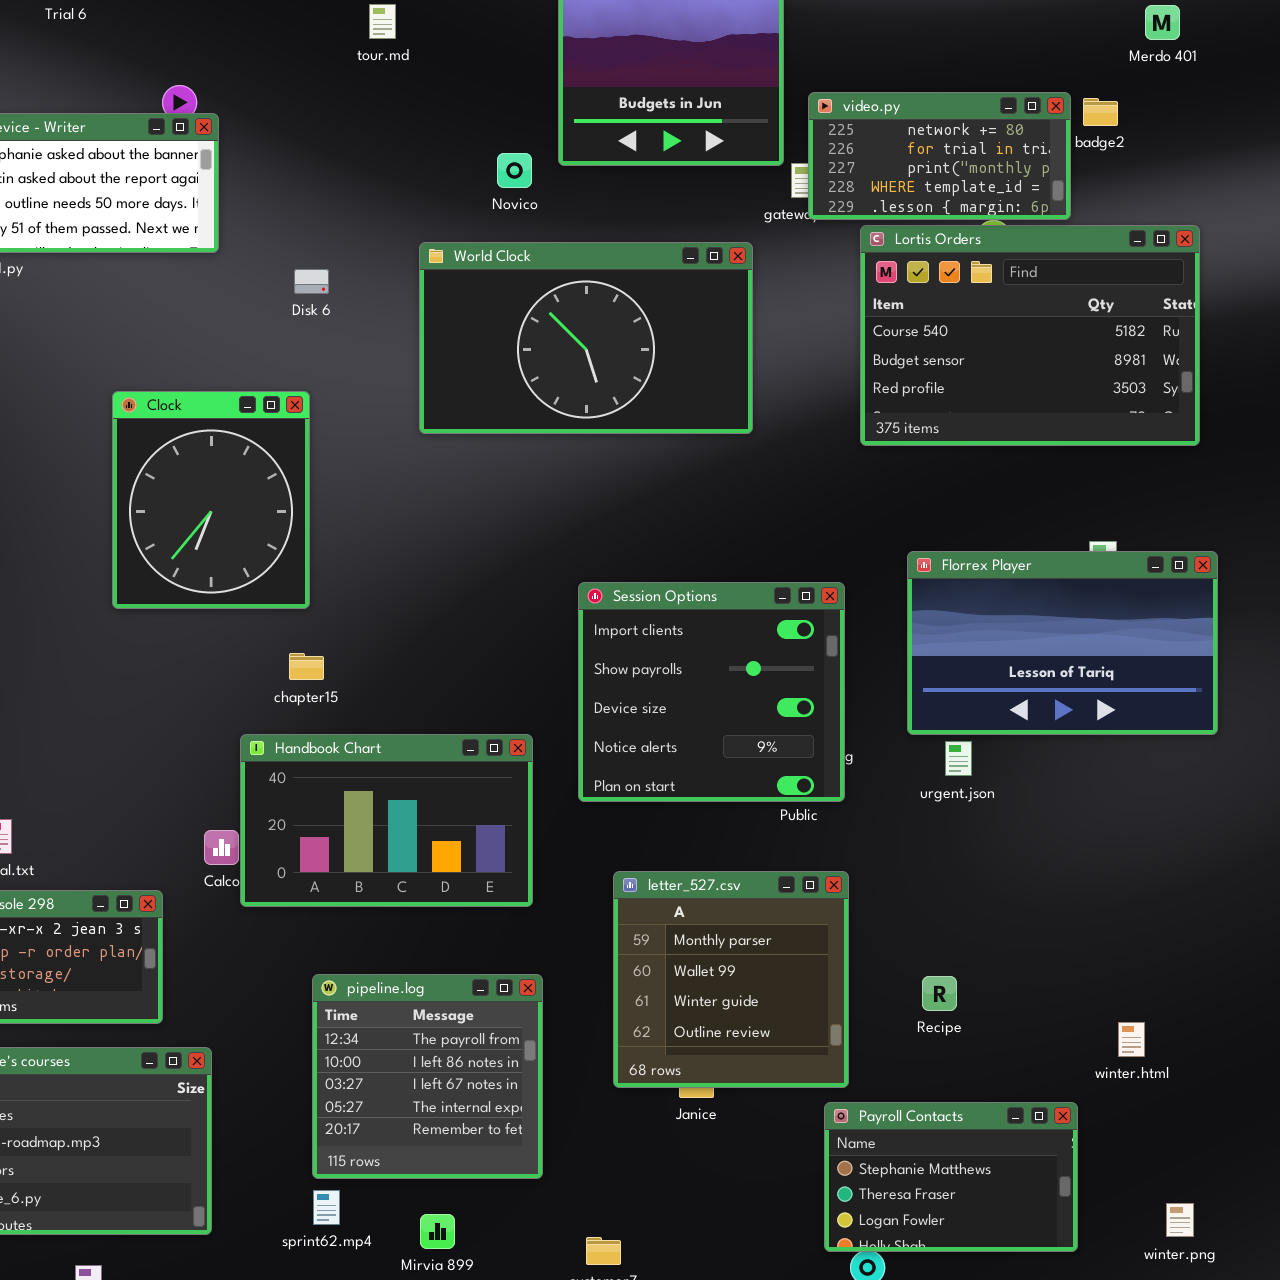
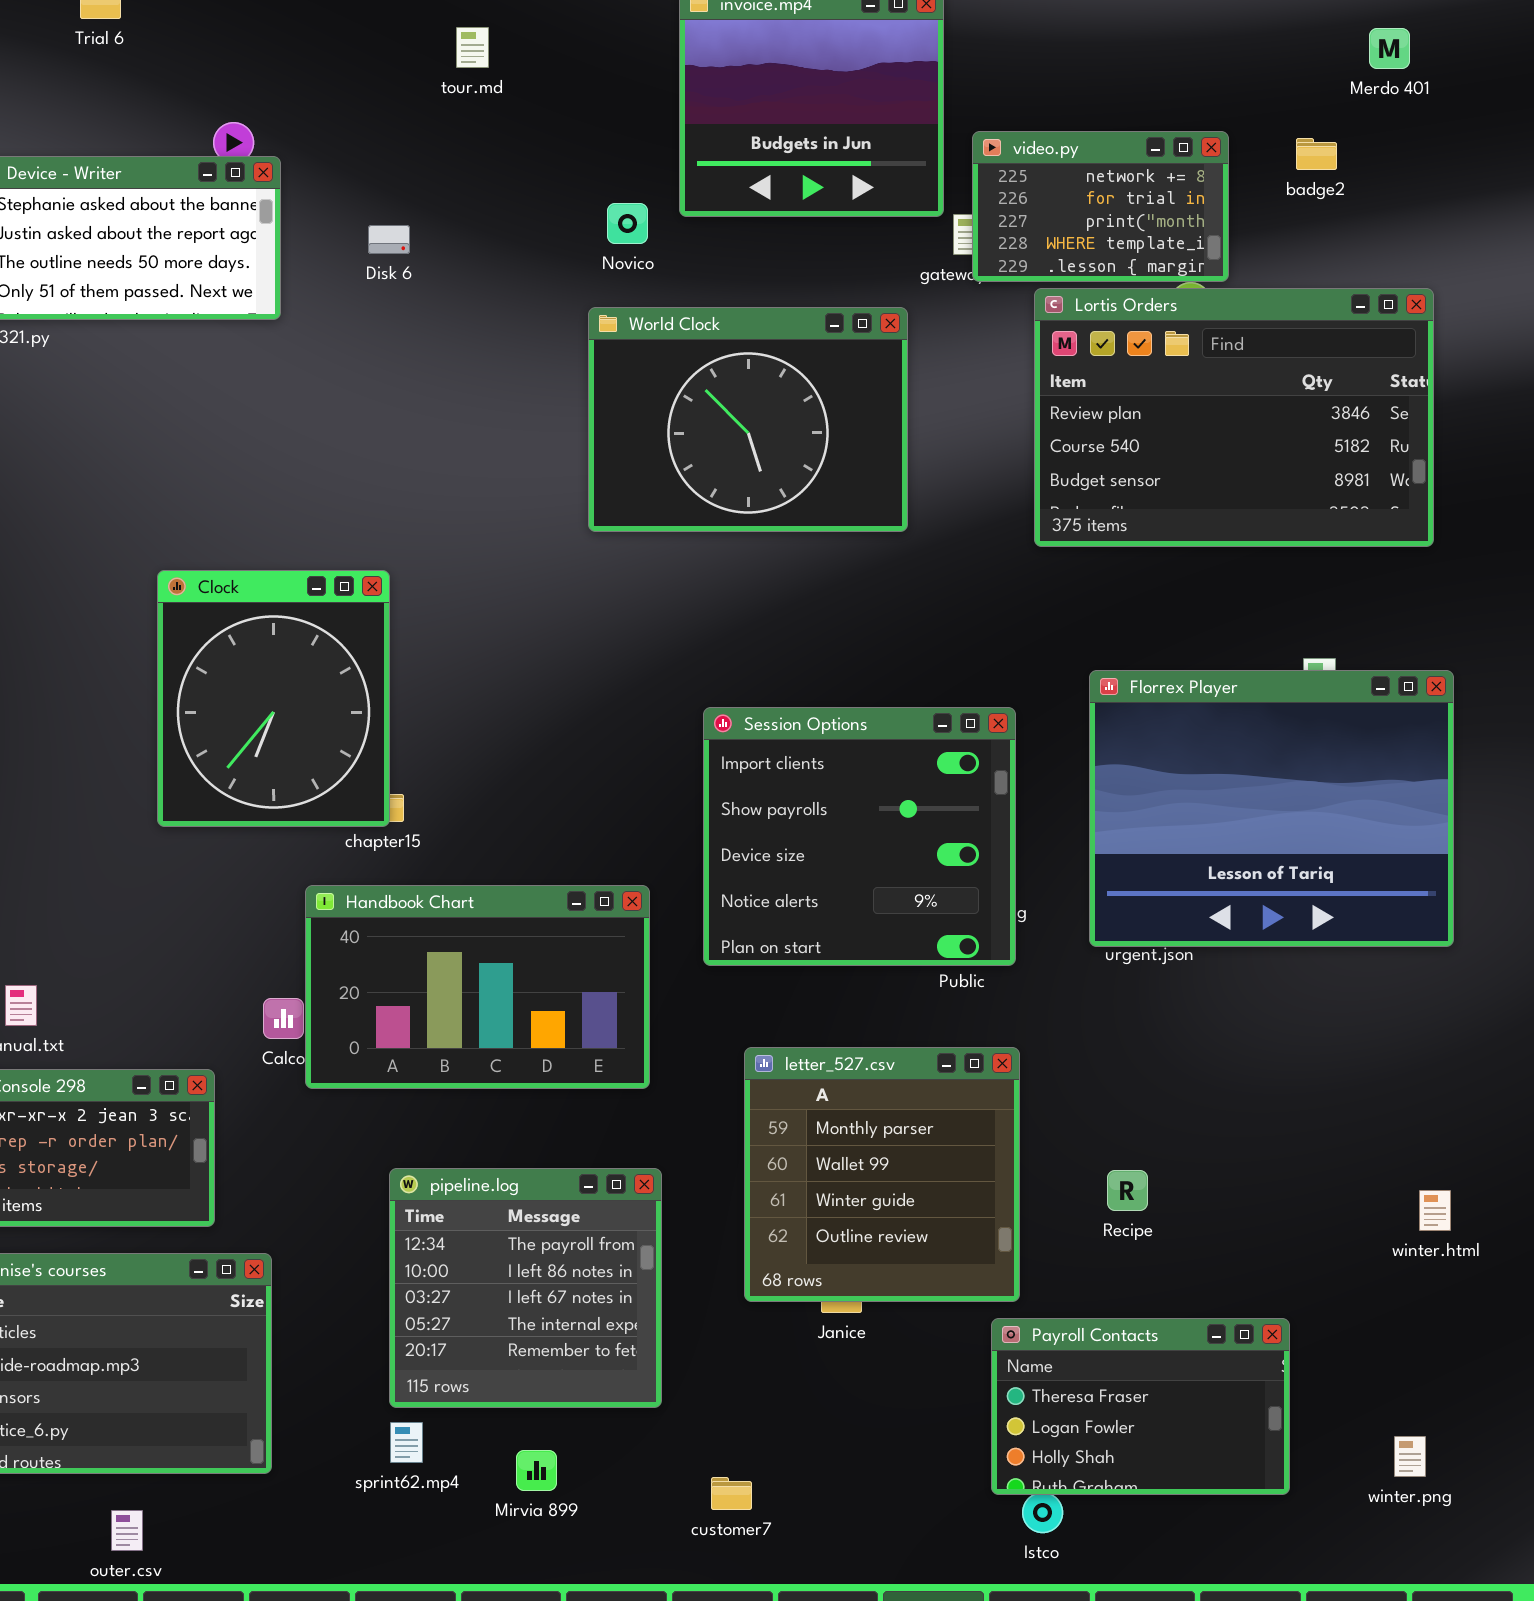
video.py: [808,92,1071,220] -> [972,131,1229,282], resized
Lortis Orders: [860,225,1200,446] -> [1034,288,1434,547], scrolled up 1 row
World Clock: [419,242,753,434] -> [588,307,908,532], resized
Disk 6: [294,269,329,294] -> [368,225,410,254], moved
Clock: [112,391,310,609] -> [157,570,390,827], moved
Florrex Player: [907,551,1218,735] -> [1089,670,1454,947], resized
winter.html: [1118,1022,1145,1057] -> [1419,1190,1451,1231], moved
Payroll Contacts: [824,1102,1078,1252] -> [991,1318,1290,1495], scrolled down 1 row

